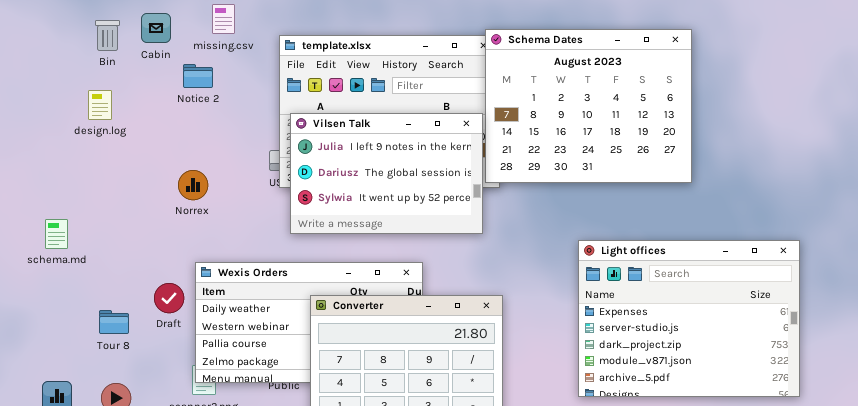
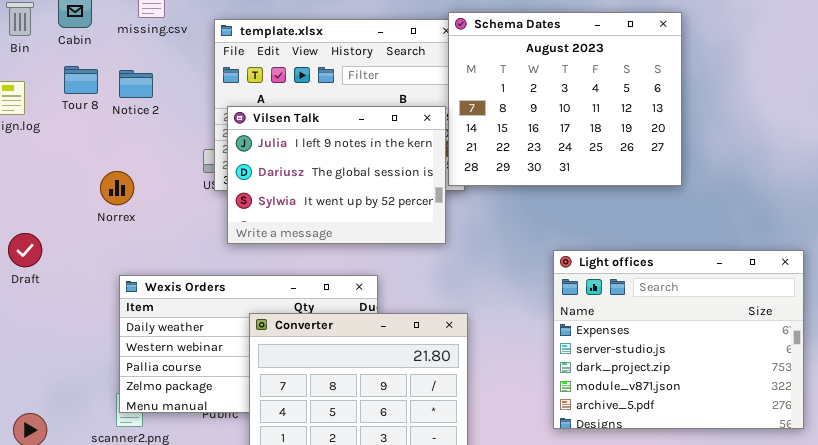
Notice 2: [183,64,213,88] -> [119,70,153,98], moved
Draft: [154,283,184,313] -> [8,233,42,267], moved
Tour 8: [99,310,129,334] -> [64,66,98,94], moved

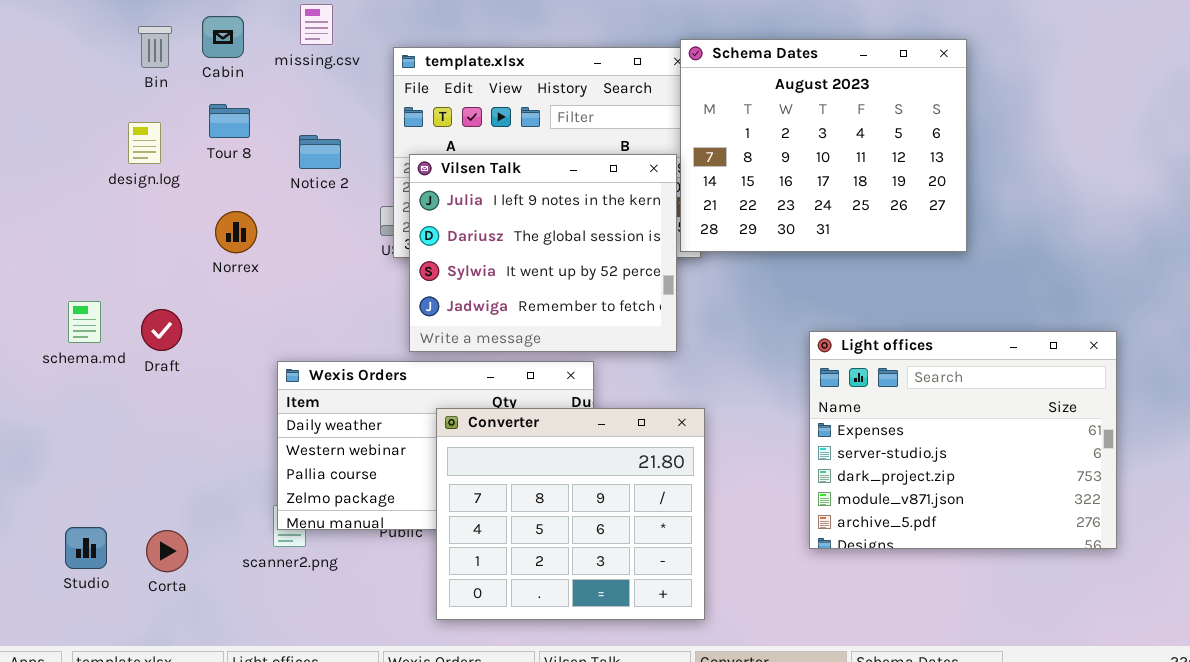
Notice 2: [119,70,153,98] -> [299,135,341,169], moved
Vilsen Talk: [227,106,446,244] -> [409,154,677,352], resized
Norrex: [100,171,134,205] -> [215,211,257,253], moved

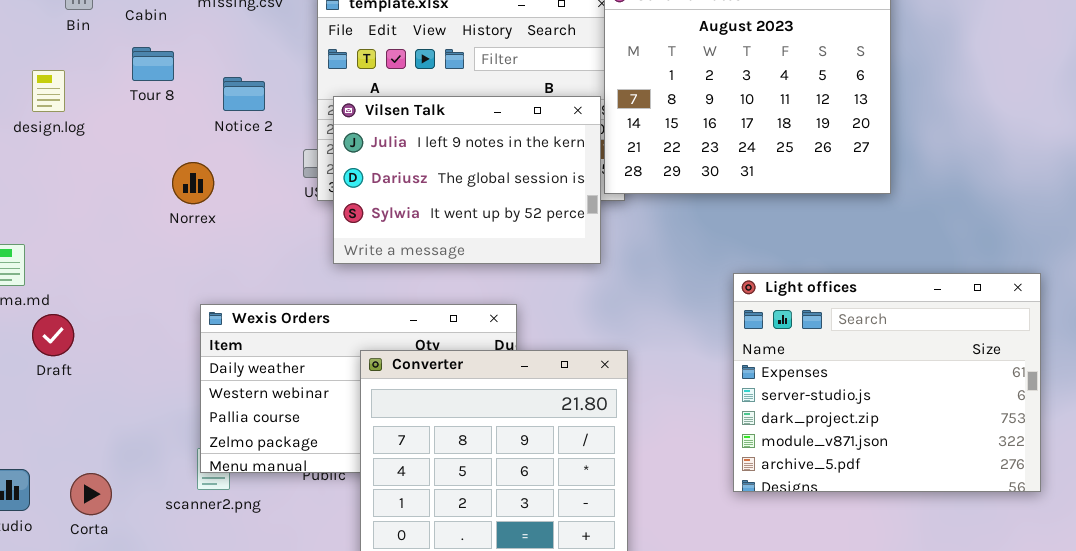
design.log: [128,122,161,164] -> [32,70,65,112], moved
Vilsen Talk: [409,154,677,352] -> [333,96,601,264], resized
Norrex: [215,211,257,253] -> [172,162,214,204], moved
Draft: [141,309,182,351] -> [32,314,74,356], moved

